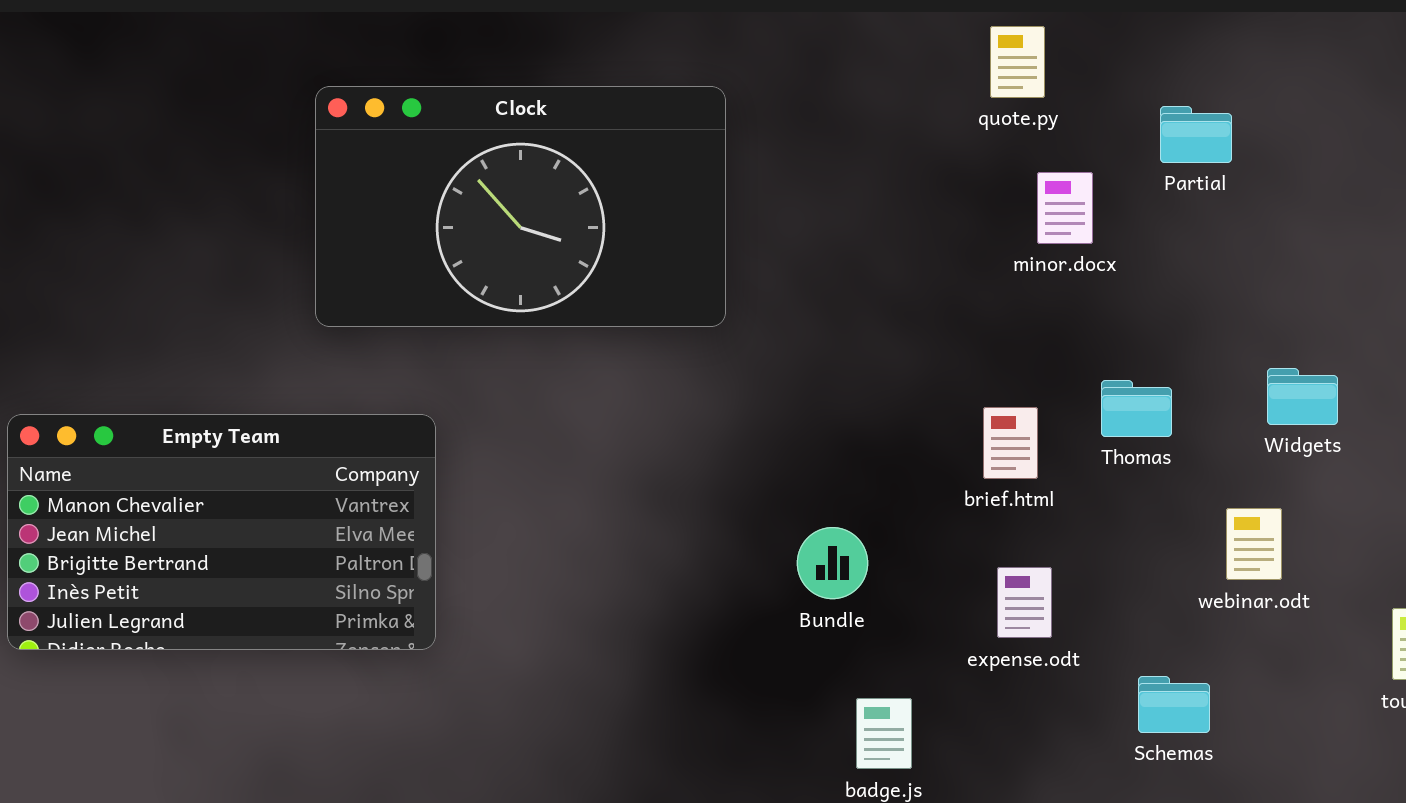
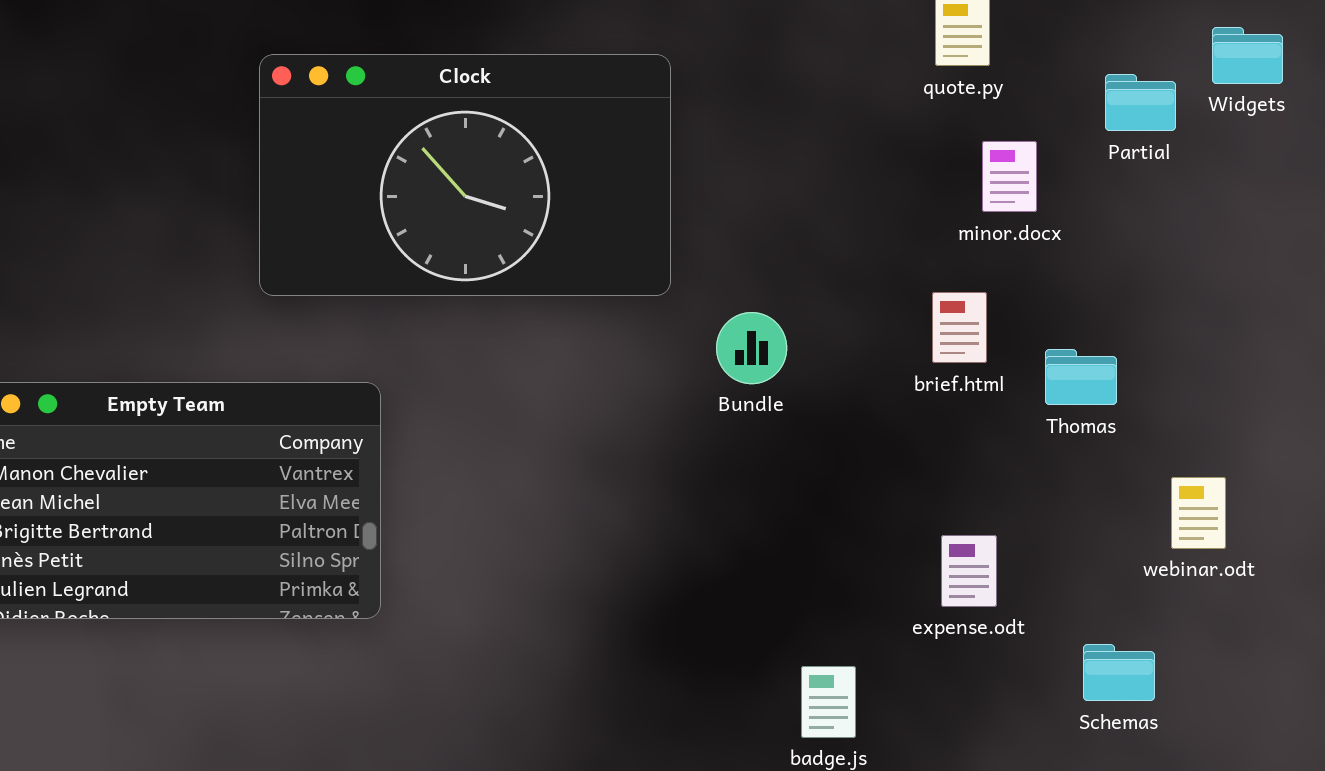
Widgets: [1267,368,1338,425] -> [1212,27,1283,84], moved
brief.html: [983,407,1038,479] -> [932,292,987,363], moved
Bundle: [797,527,868,599] -> [716,312,787,384], moved

